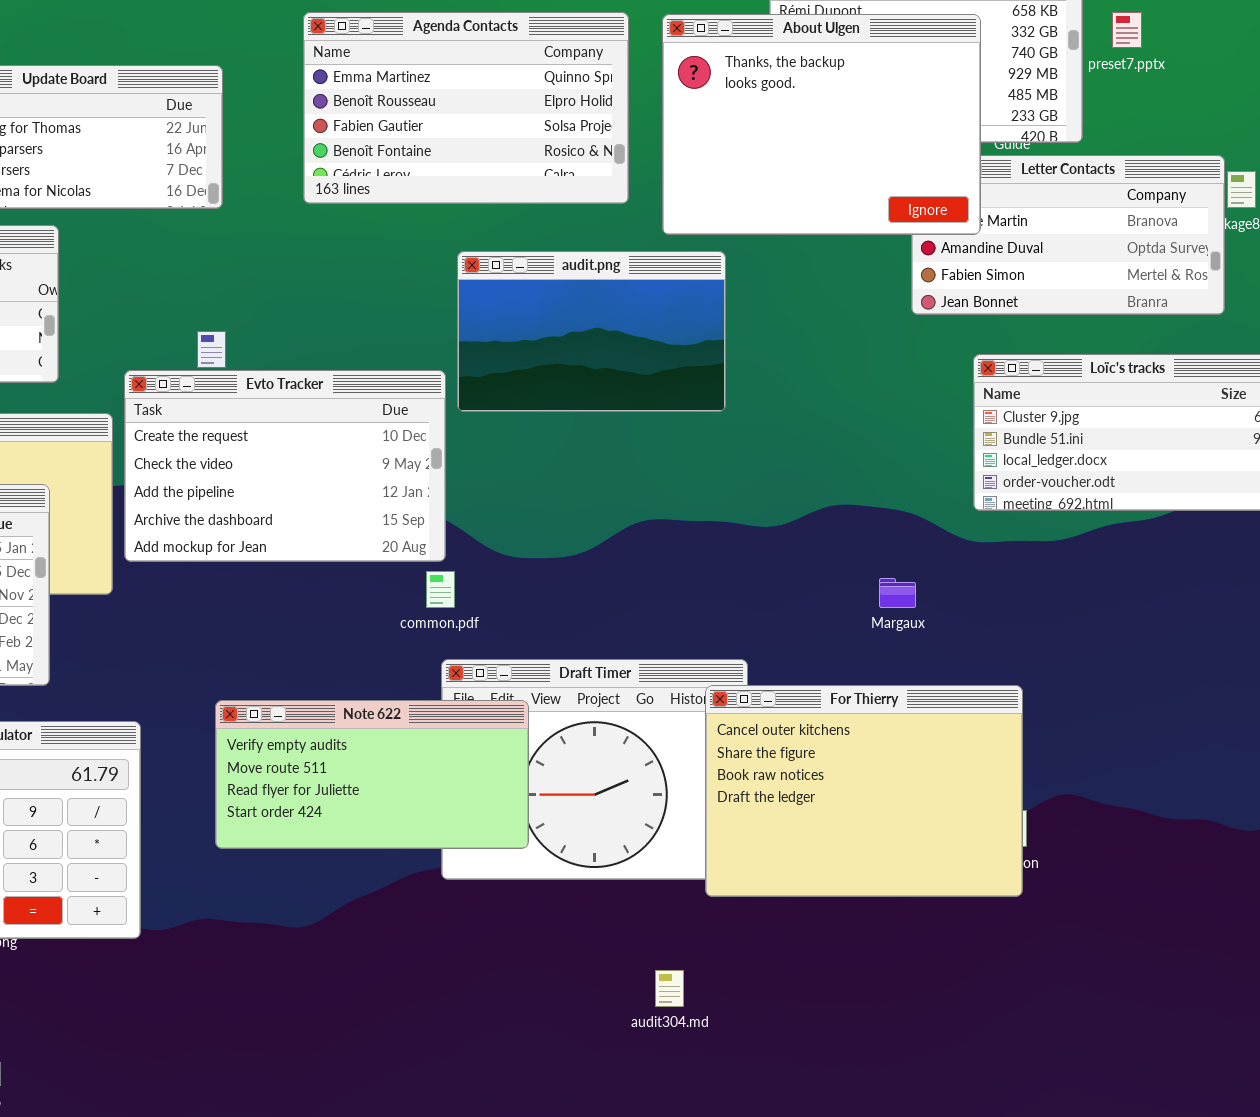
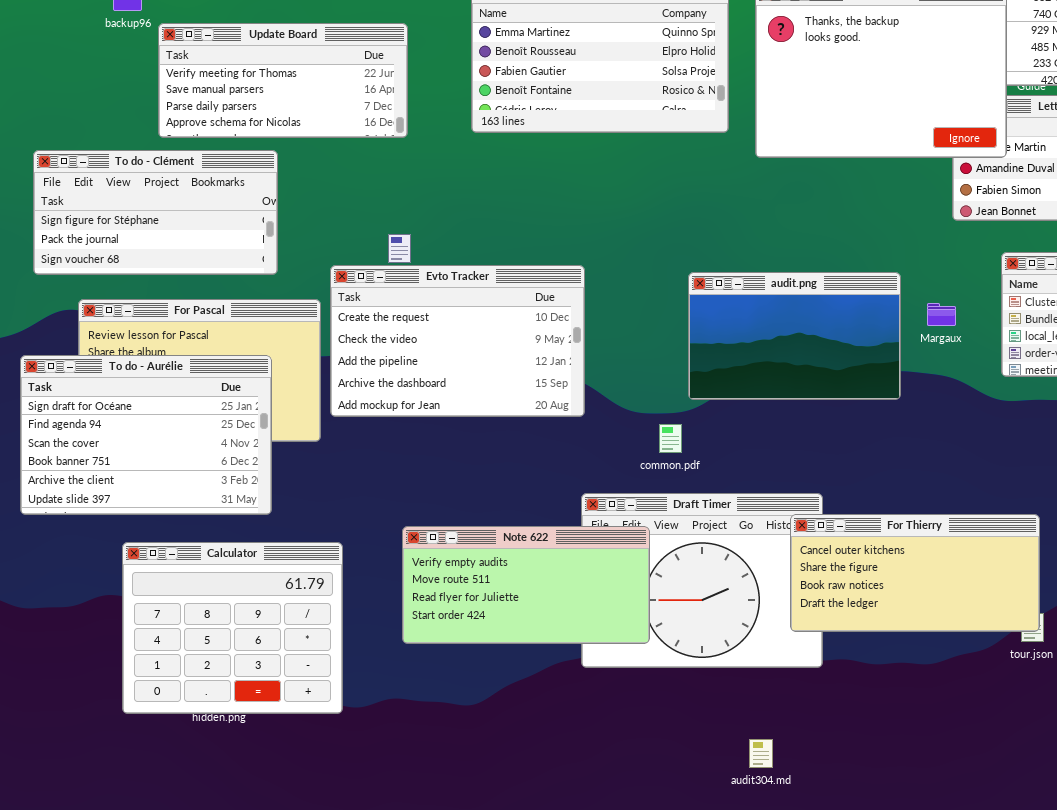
audit.png: [457,251,726,412] -> [688,272,901,400], moved
common.pdf: [426,571,455,608] -> [659,424,682,453], moved
Margaux: [879,578,916,608] -> [927,303,956,326], moved
For Thierry: [705,685,1023,897] -> [790,514,1040,632], resized

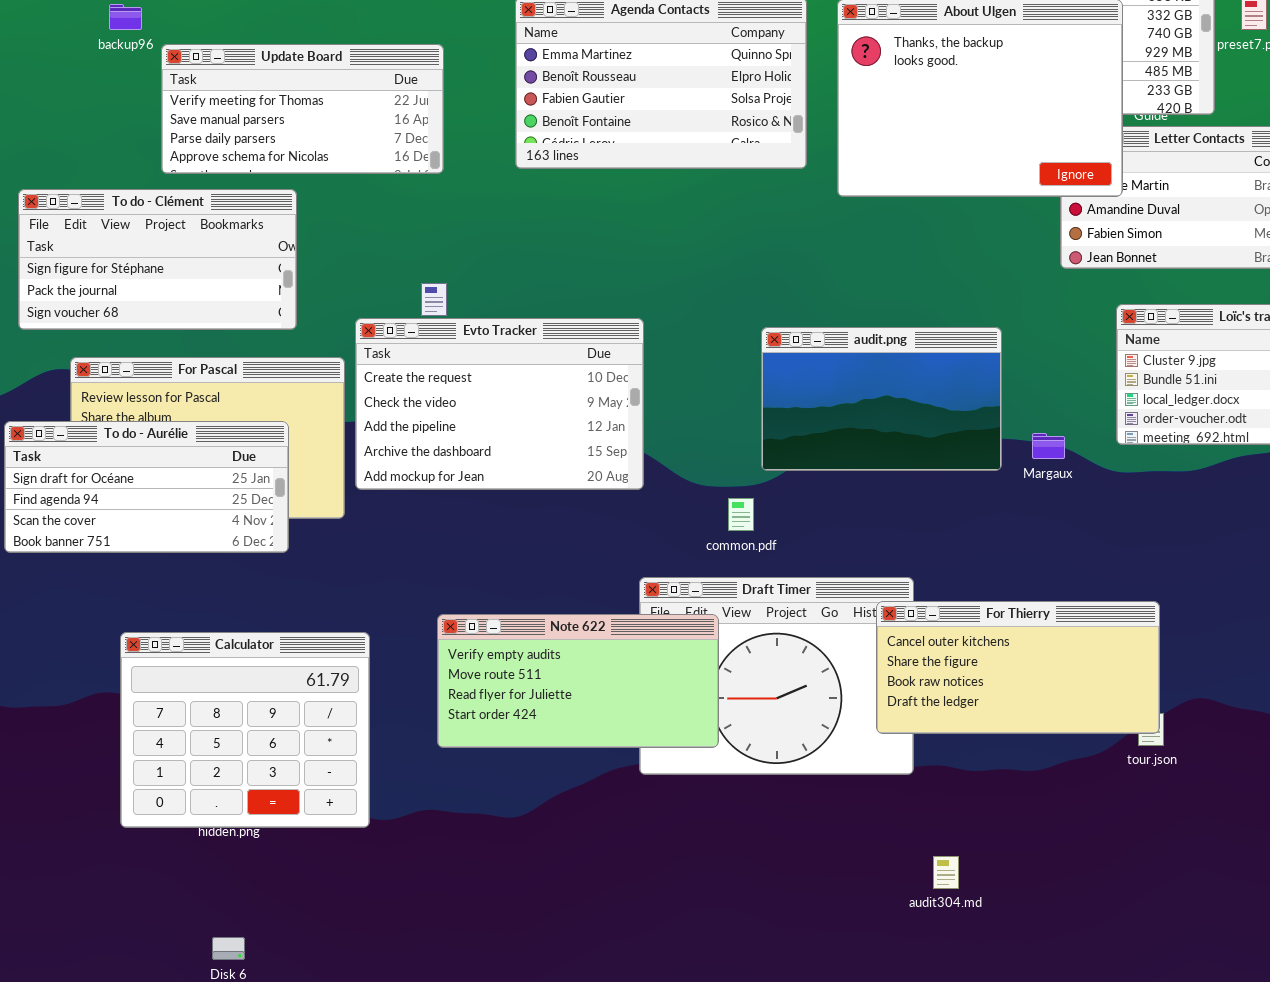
Margaux: [927,303,956,326] -> [1032,433,1065,459], moved
To do - Aurélie: [20,355,272,515] -> [4,421,289,553], resized
audit304.md: [749,739,773,768] -> [933,856,959,889], moved

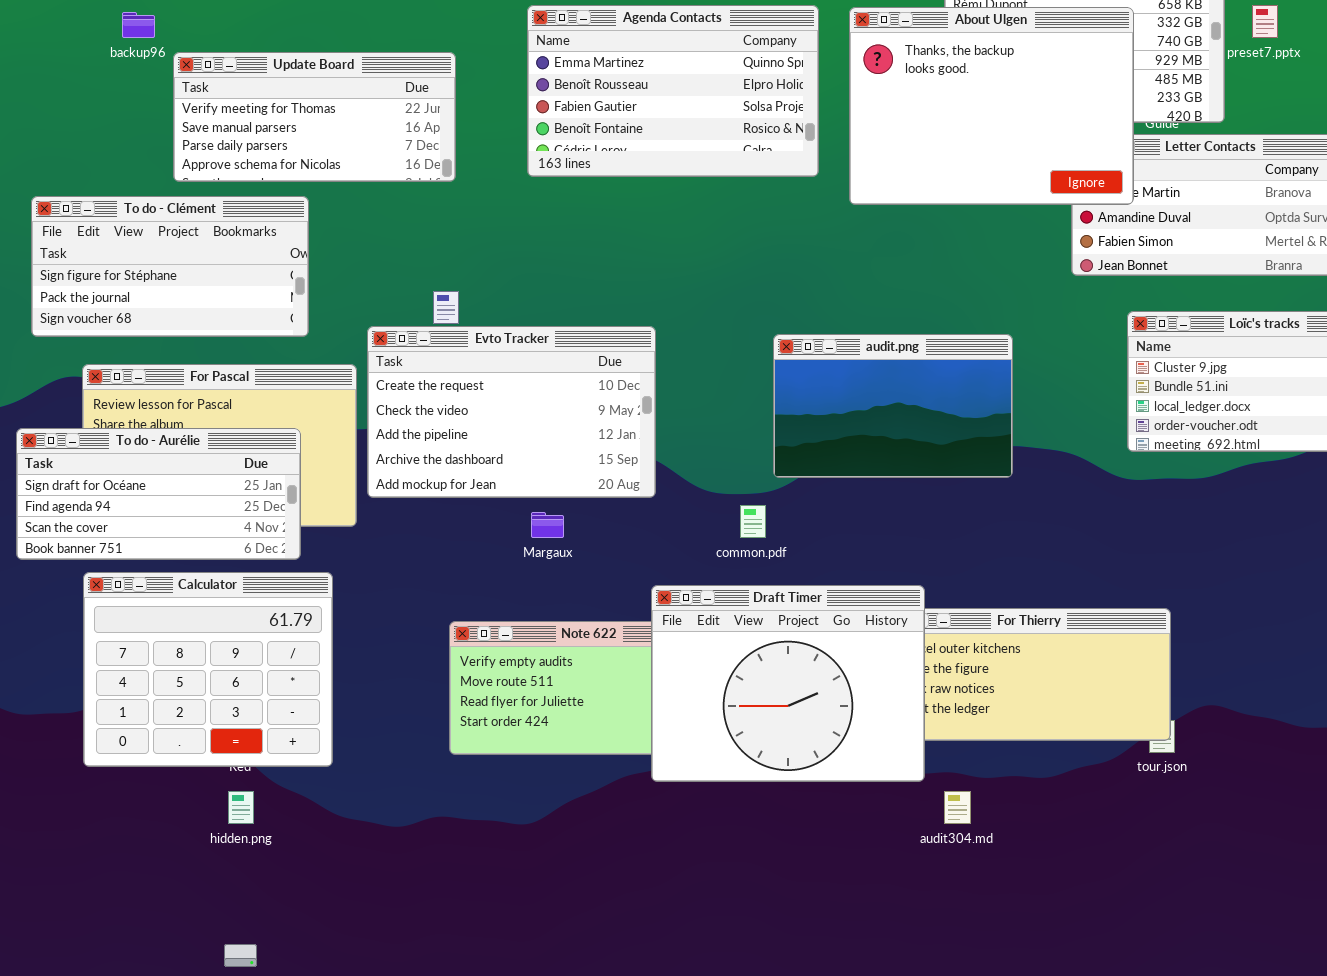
Margaux: [1032,433,1065,459] -> [531,512,564,538], moved
Draft Timer: [639,577,914,775] -> [651,585,925,782], raised
Calculator: [120,632,370,828] -> [83,572,333,767], moved
audit304.md: [933,856,959,889] -> [944,791,971,824], moved

